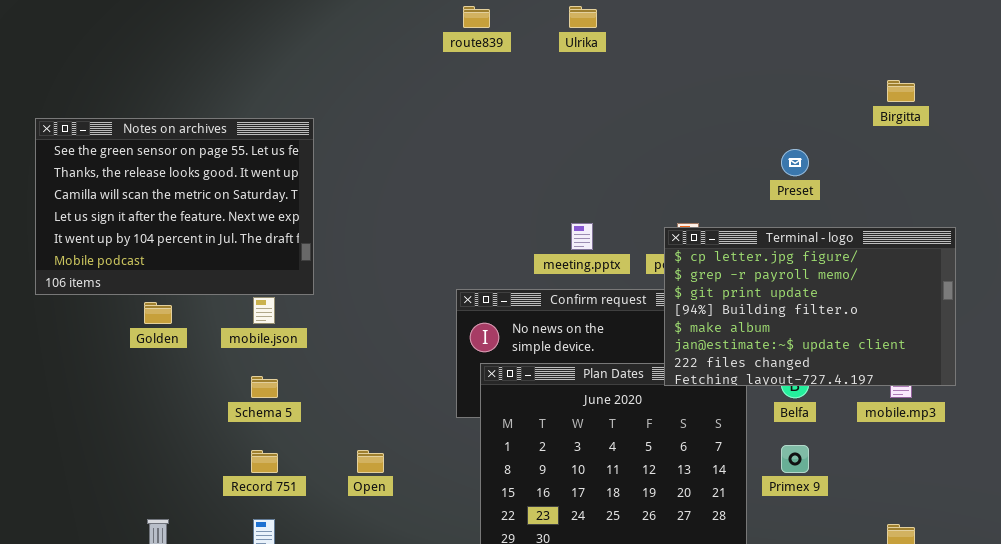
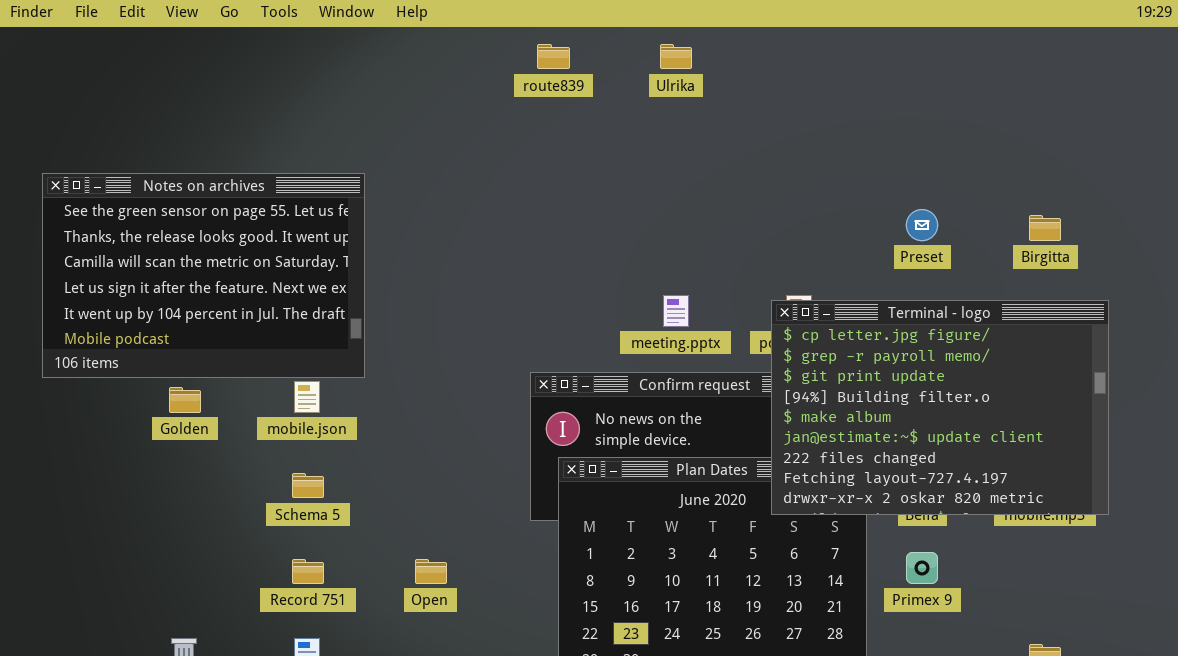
Birgitta: [887,80,915,102] -> [1029,215,1061,241], moved
Terminal - logo: [664,227,956,386] -> [771,300,1109,515], resized

